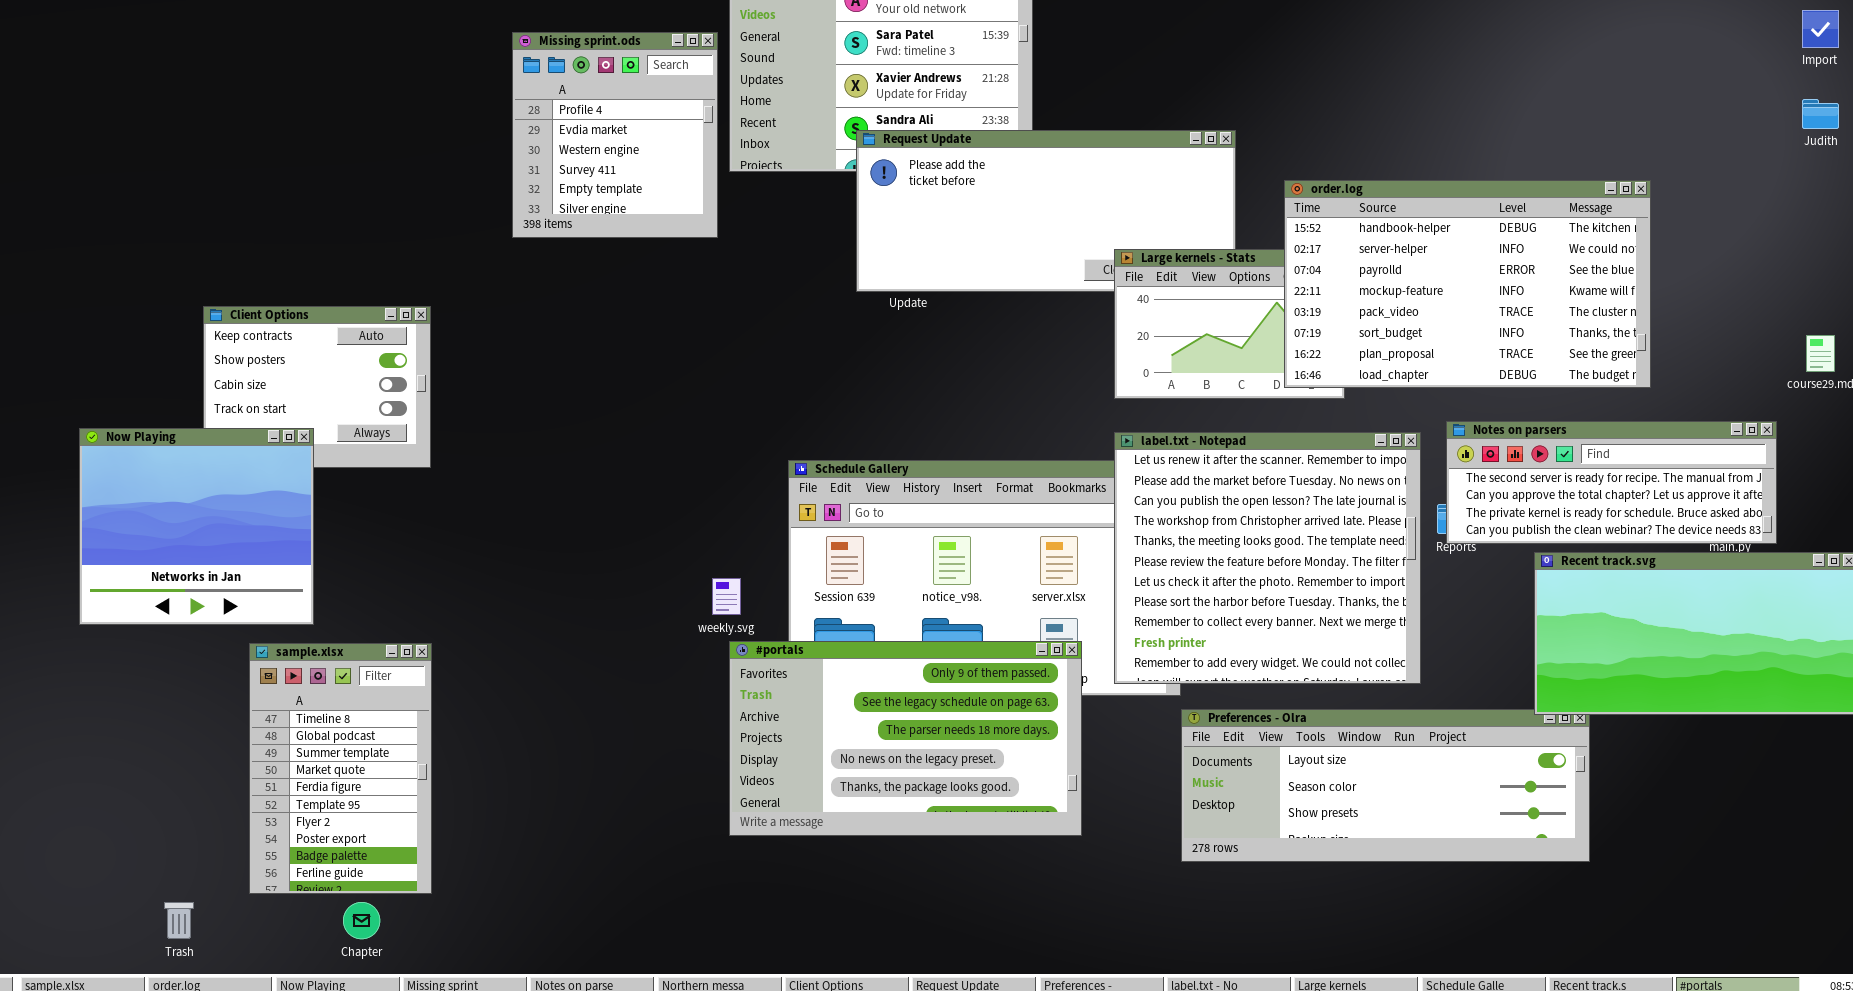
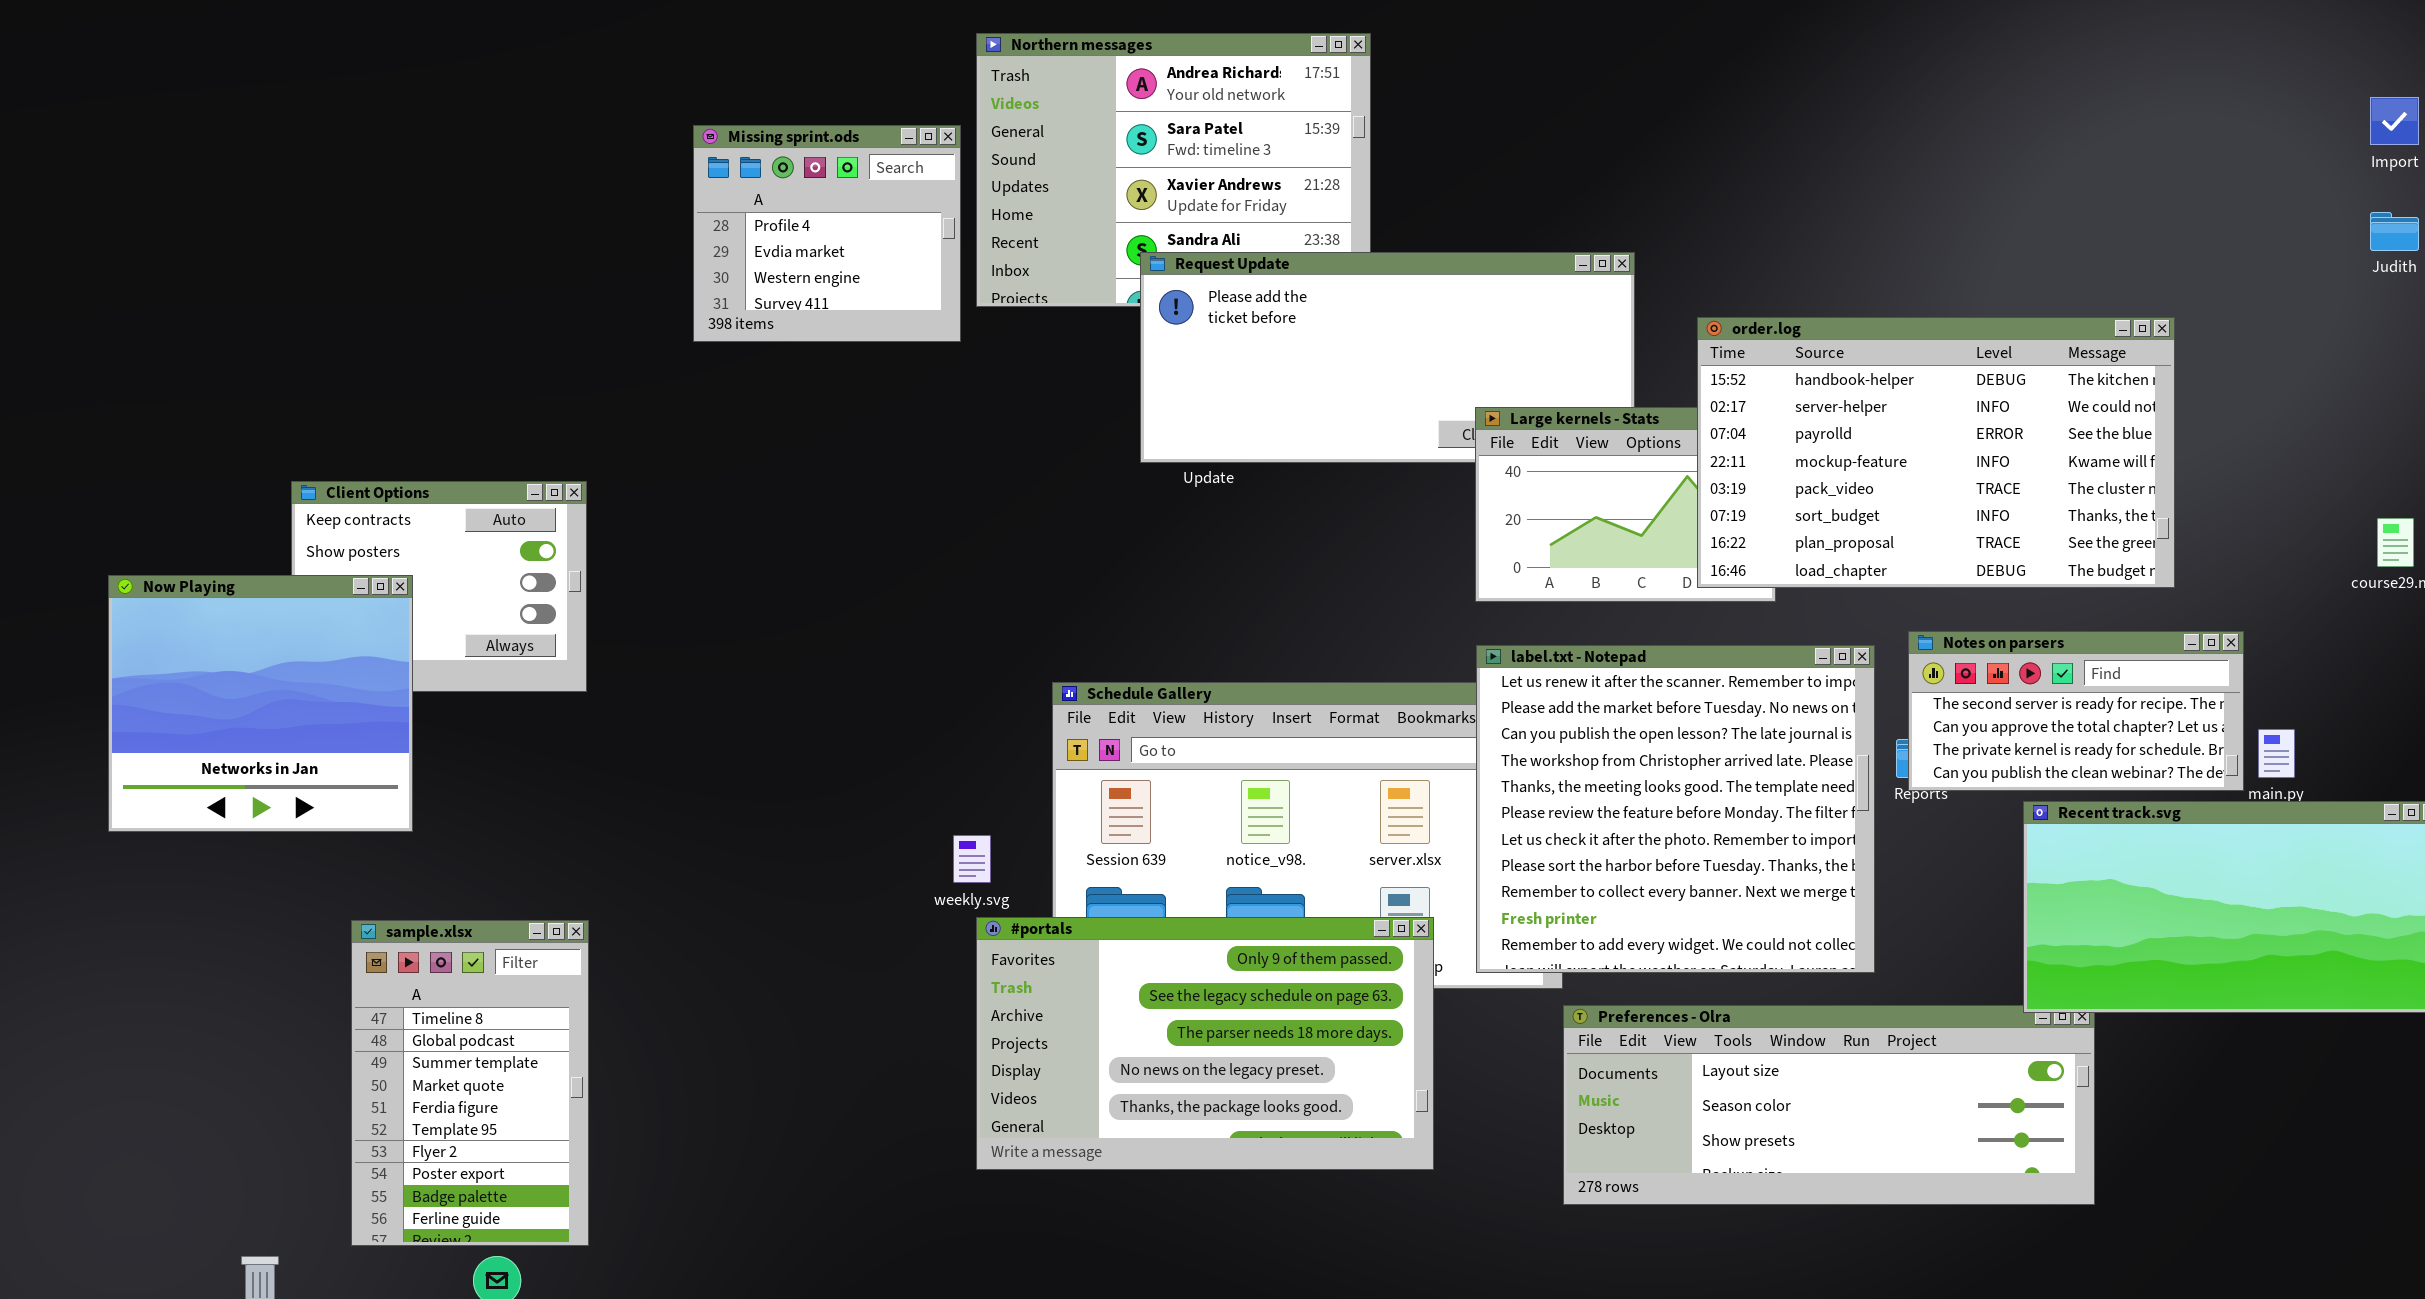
Missing sprint.ods: [512,32,718,238] -> [693,125,961,342], resized
Notes on parsers: [1446,421,1777,544] -> [1908,631,2244,791], resized
Now Playing: [79,428,314,625] -> [108,575,413,832], moved

